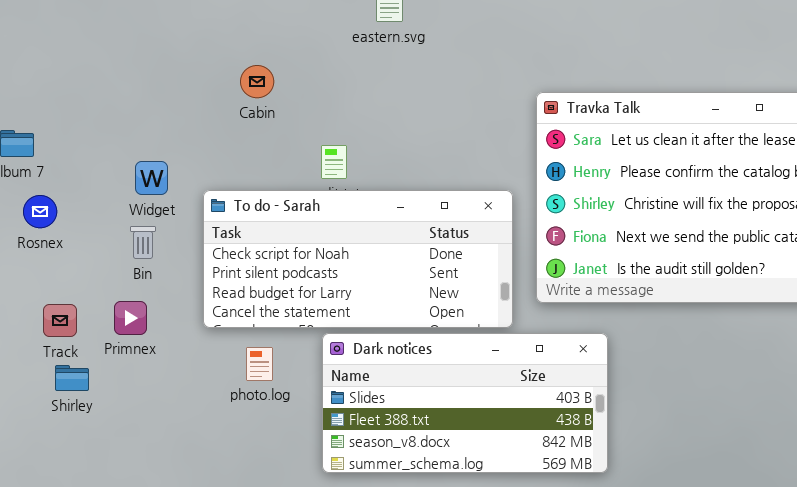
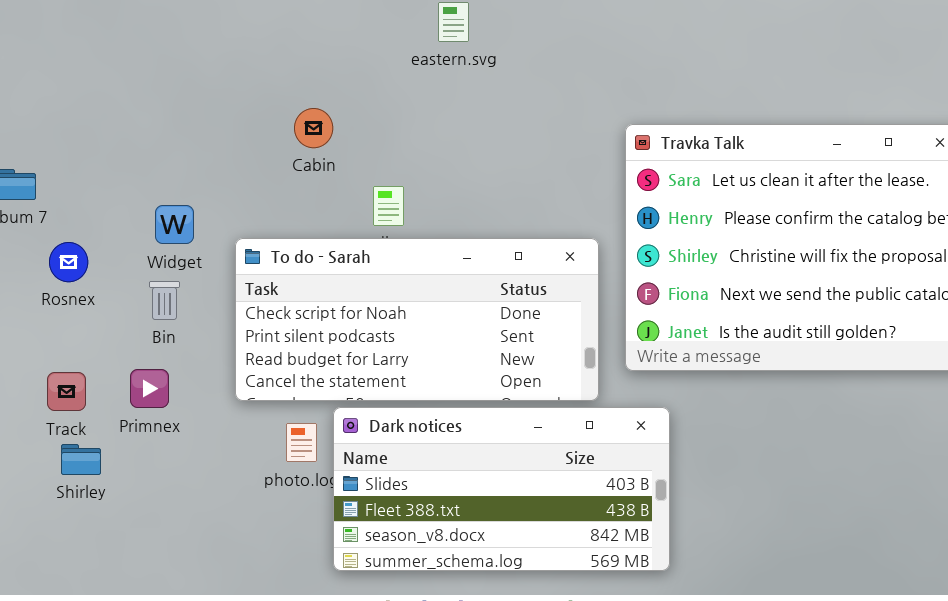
Cabin: [240,65,274,98] -> [294,108,333,148], moved
Rosnex: [23,195,57,228] -> [49,242,88,282], moved
Dark notices: [322,333,608,473] -> [333,407,670,571], moved

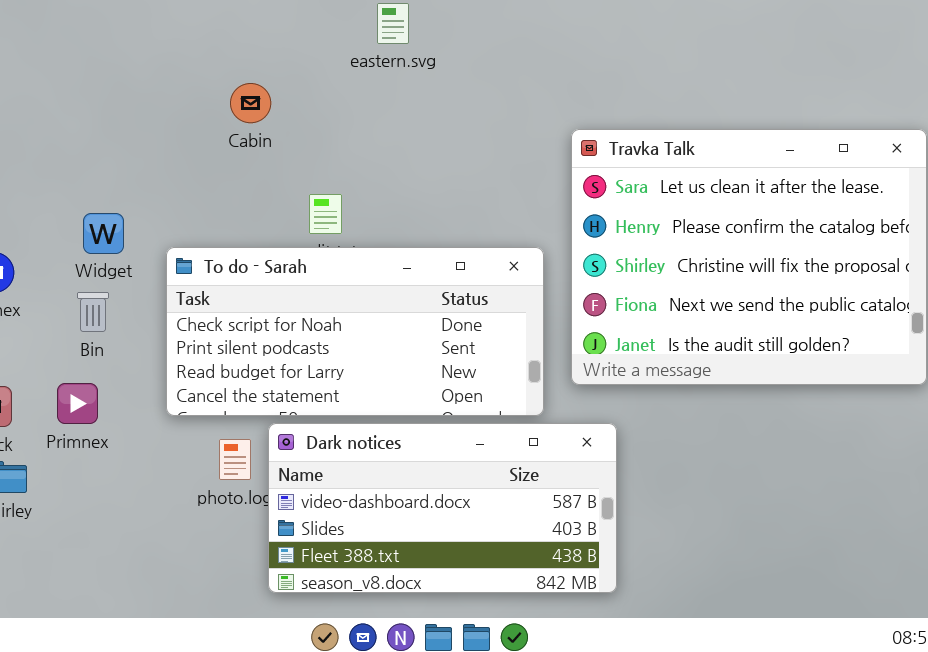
Cabin: [294,108,333,148] -> [230,83,271,123], moved
Dark notices: [333,407,670,571] -> [268,423,617,593], scrolled up 1 row

